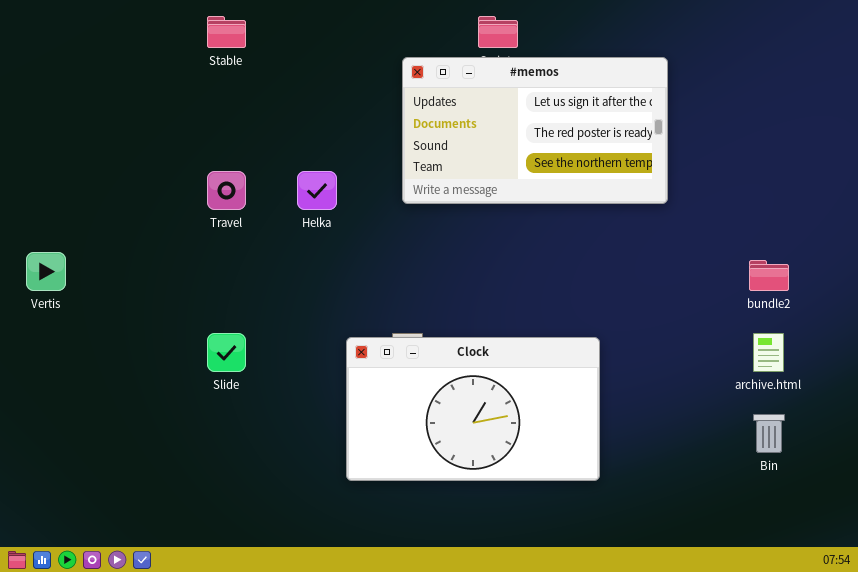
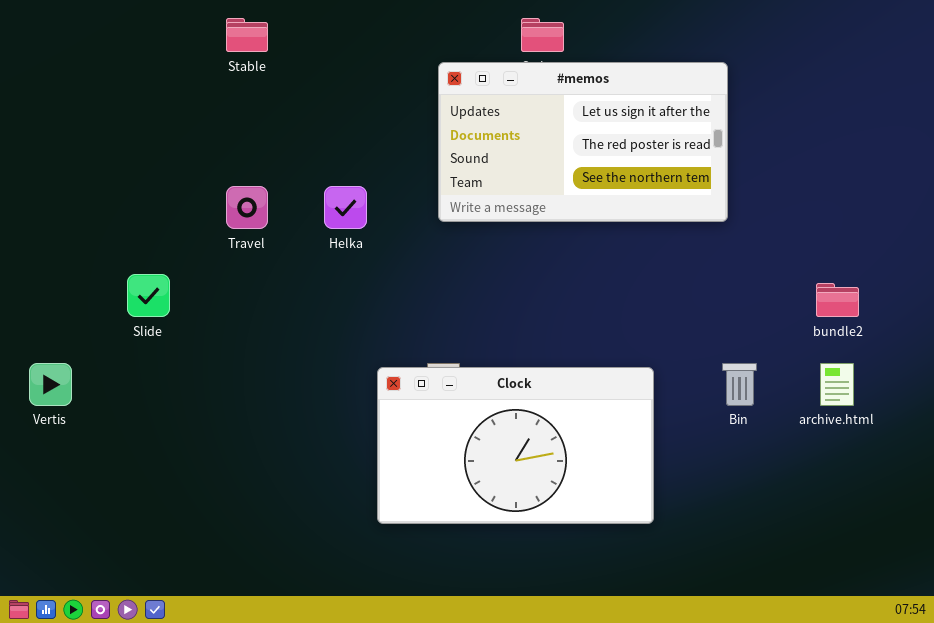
Vertis: [26,252,66,291] -> [29,363,72,406], moved
Slide: [207,333,246,372] -> [127,274,170,317], moved
Bin: [753,414,785,453] -> [722,363,757,406], moved

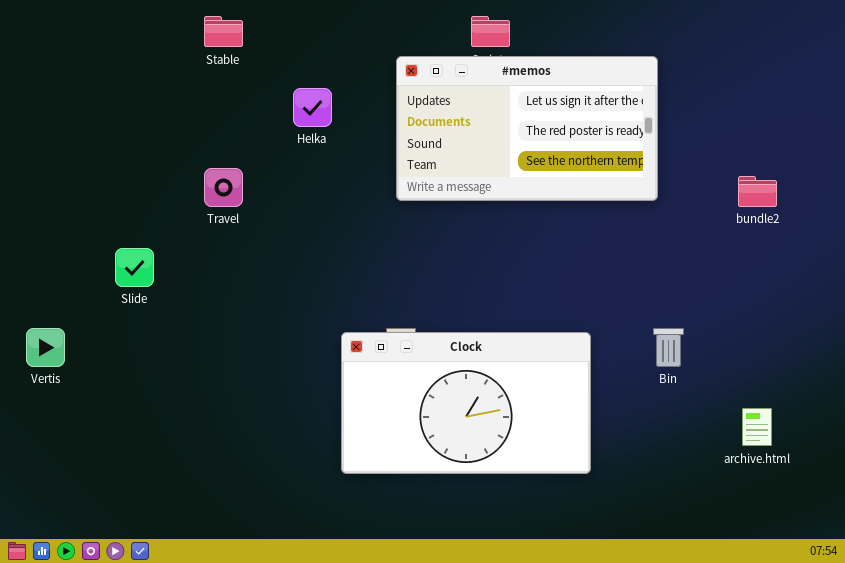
Helka: [324,186,367,229] -> [293,88,332,127], moved
bundle2: [816,283,859,317] -> [738,176,777,207], moved
archive.html: [820,363,854,406] -> [742,408,772,446], moved

